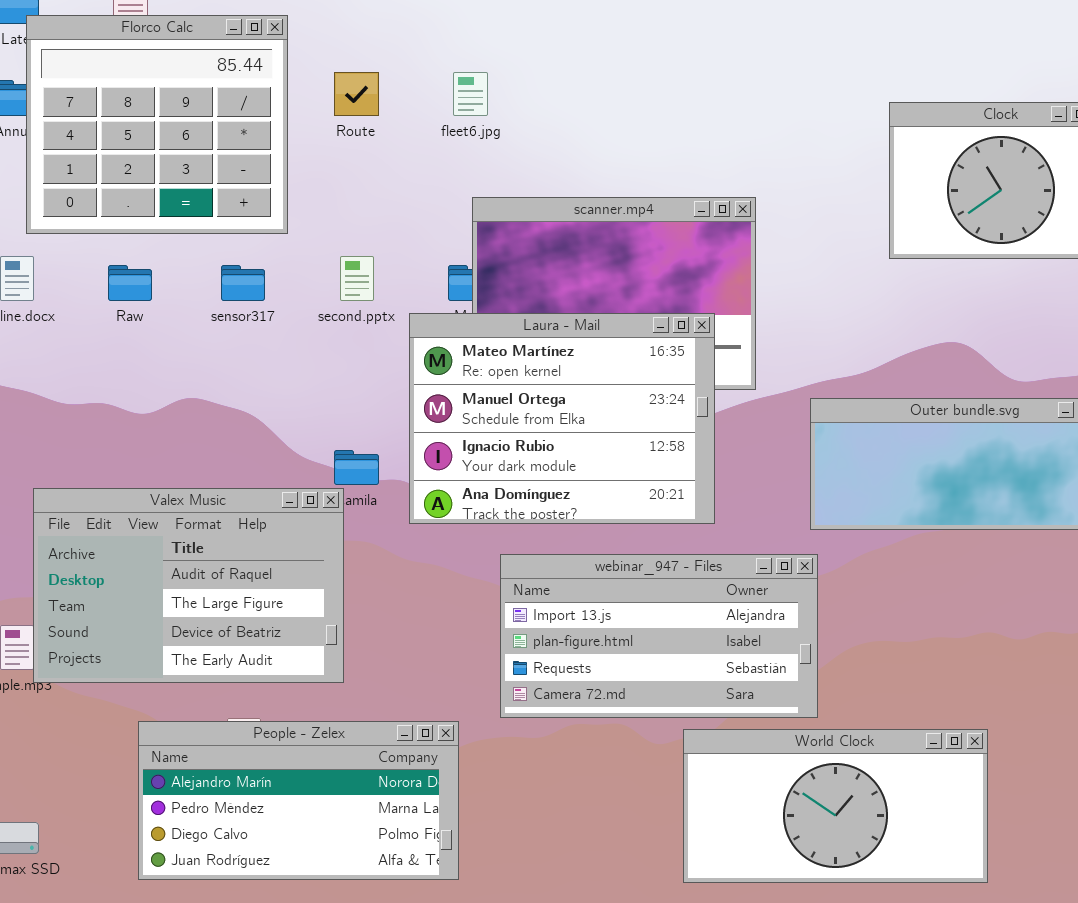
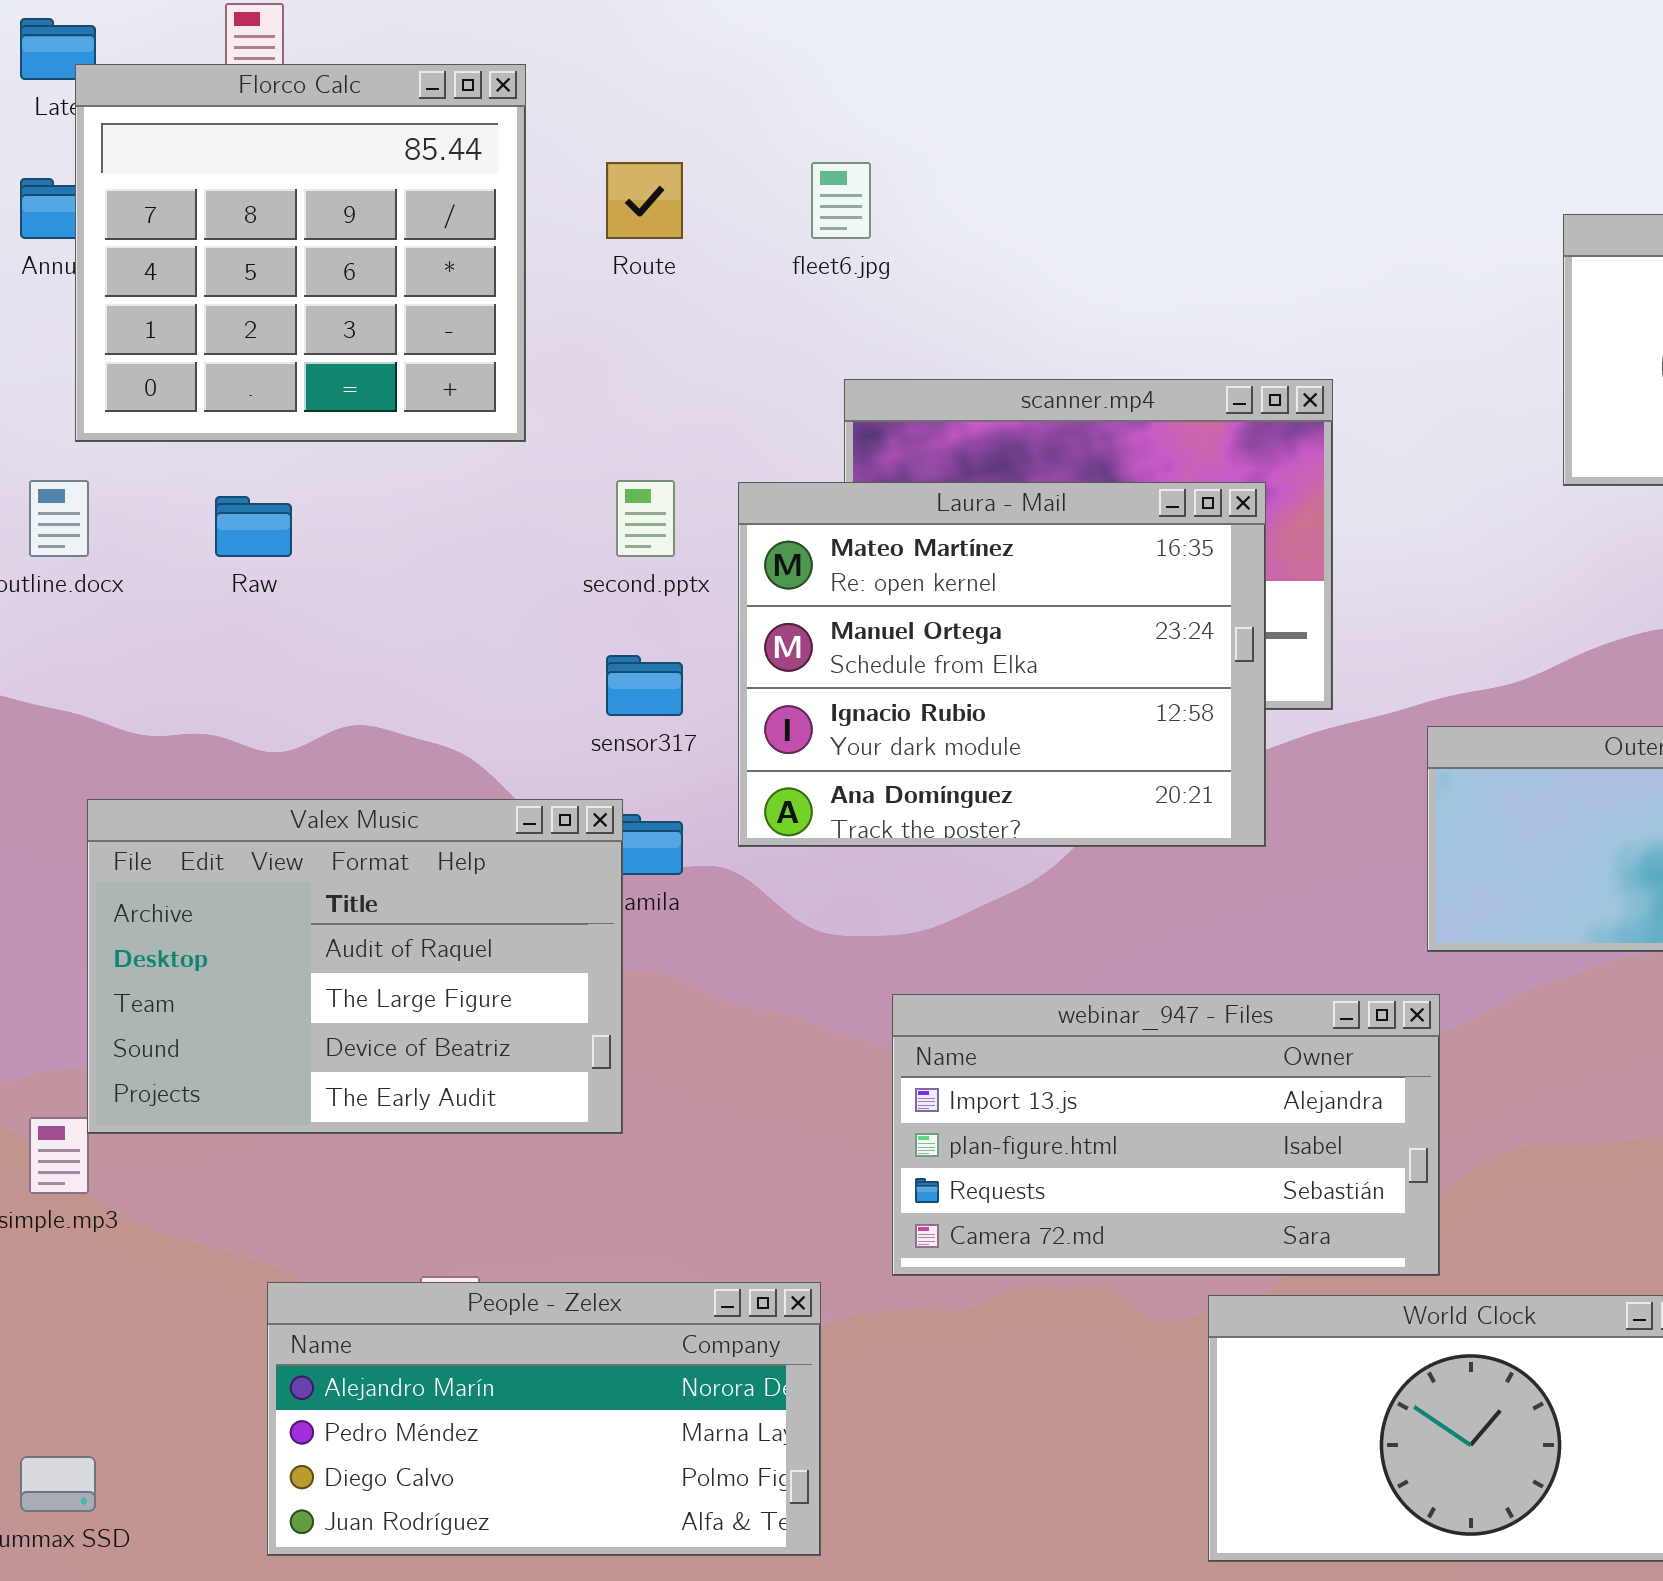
sensor317: [221,265,265,301] -> [606,655,683,716], moved
Laura - Mail: [409,313,715,524] -> [738,482,1266,847], moved
Valex Music: [33,488,344,683] -> [87,799,623,1134], moved

